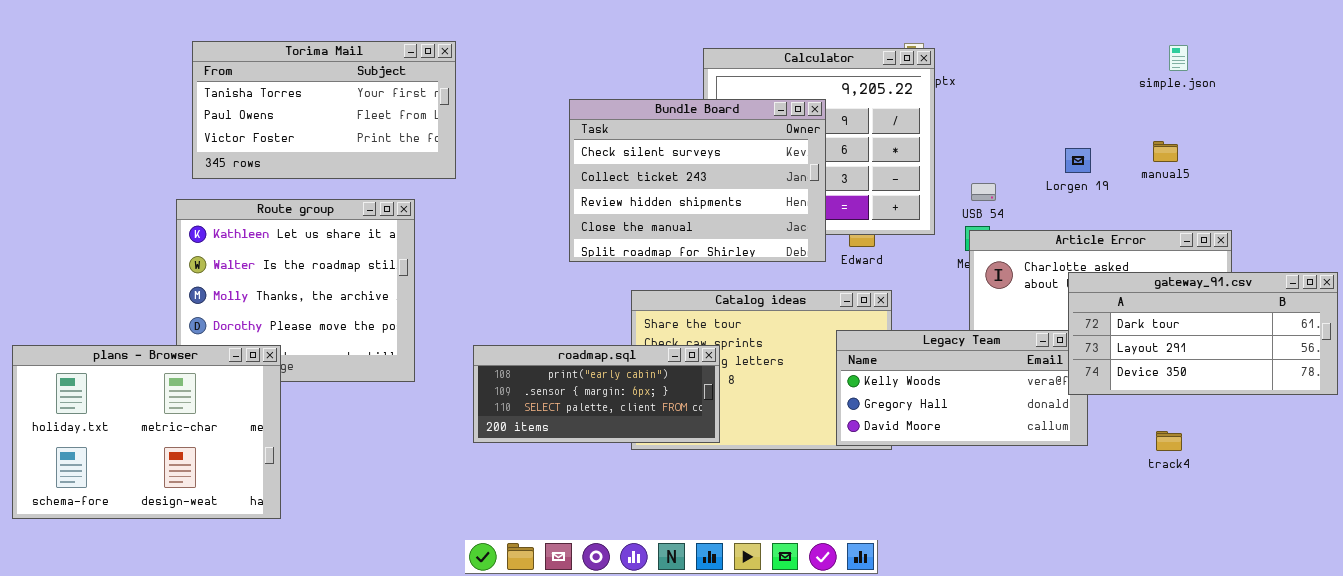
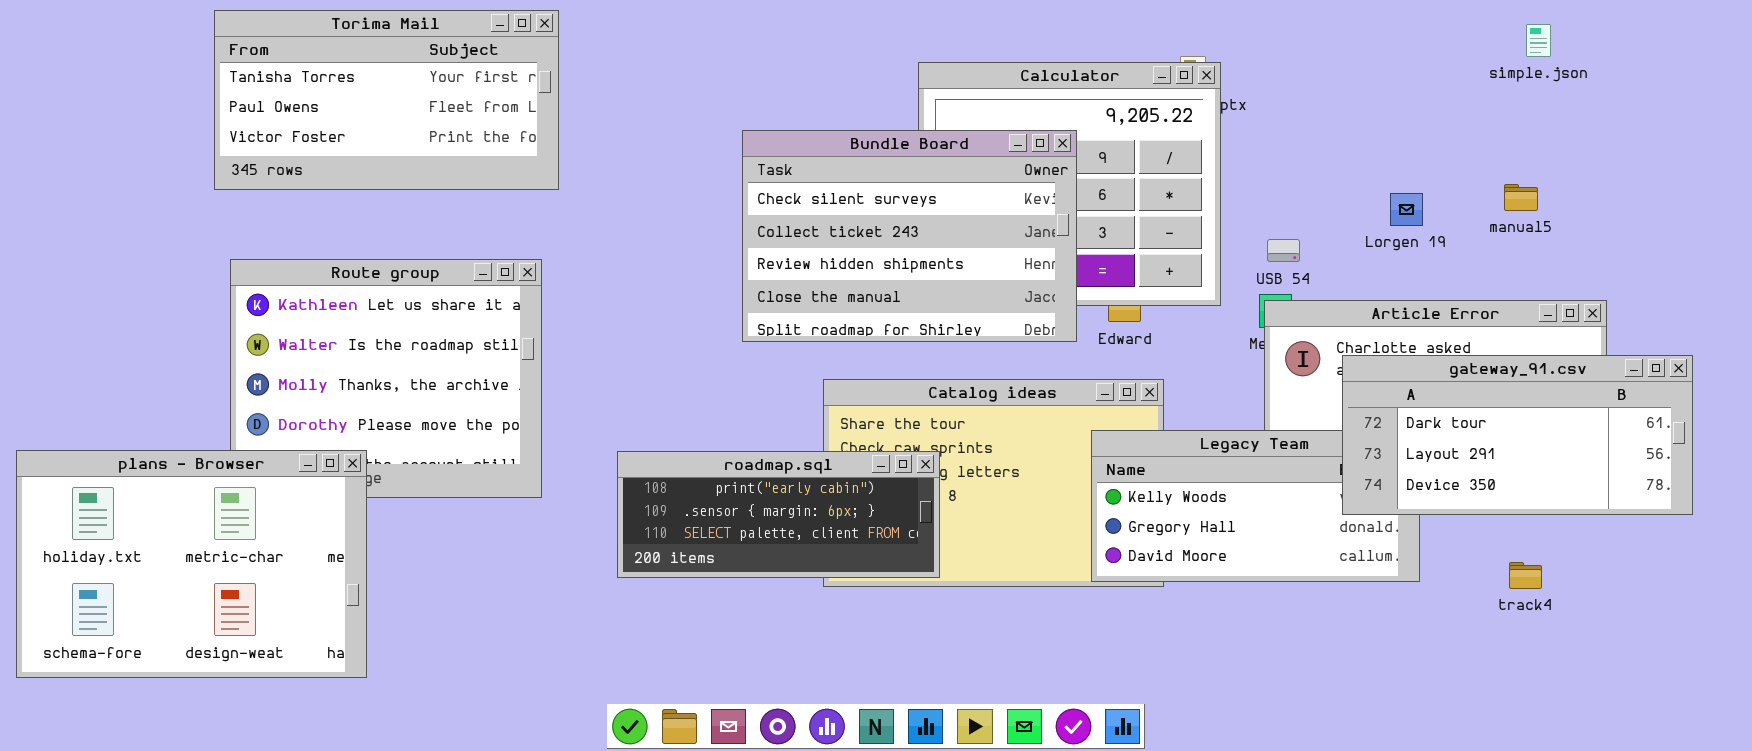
Torima Mail: [192,41,456,179] -> [214,10,559,190], moved
simple.json: [1169,45,1188,71] -> [1526,24,1551,57], moved
gateway_91.csv: [1068,272,1338,395] -> [1342,355,1693,515], moved

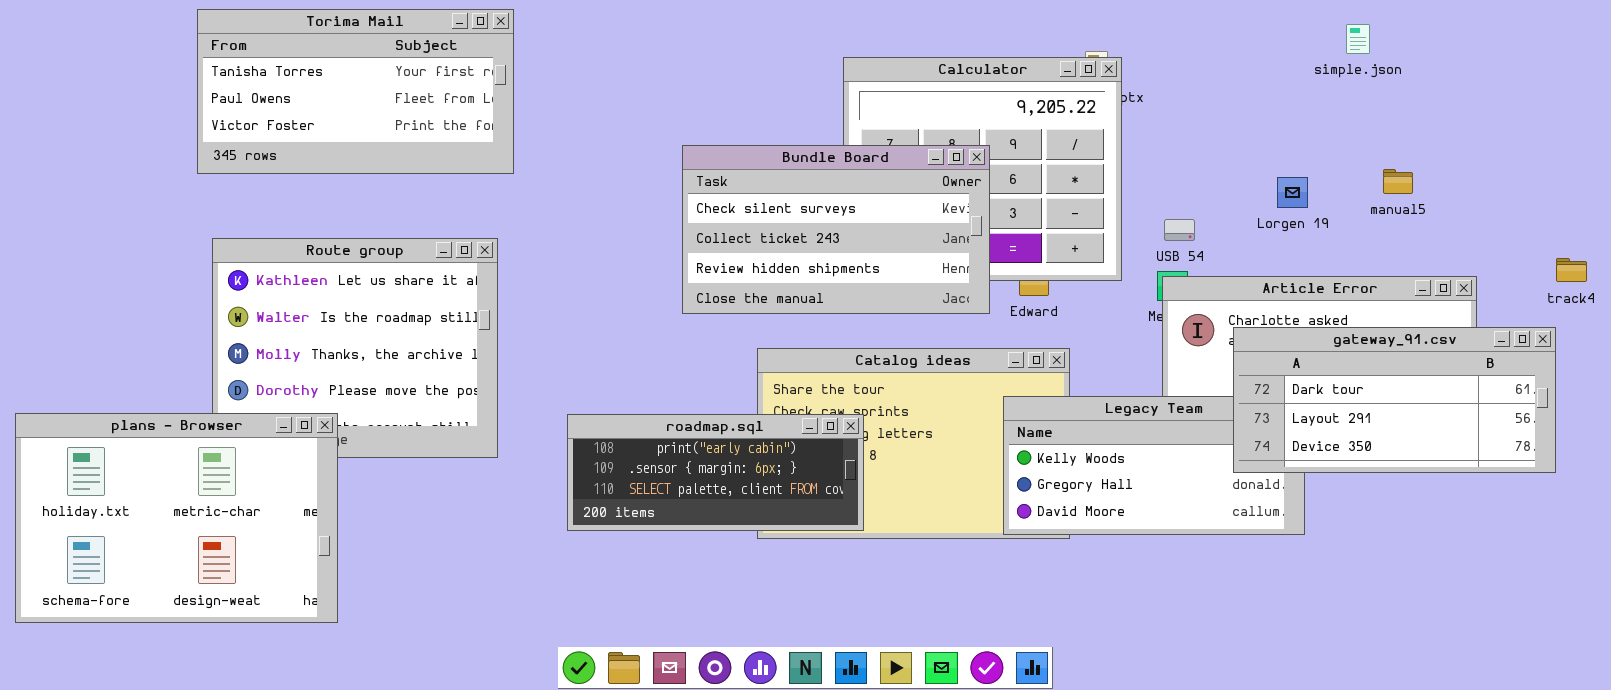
simple.json: [1526,24,1551,57] -> [1346,24,1370,54], moved
Bundle Board: [742,130,1077,342] -> [682,145,990,314], resized
track4: [1509,562,1542,589] -> [1556,258,1587,282], moved

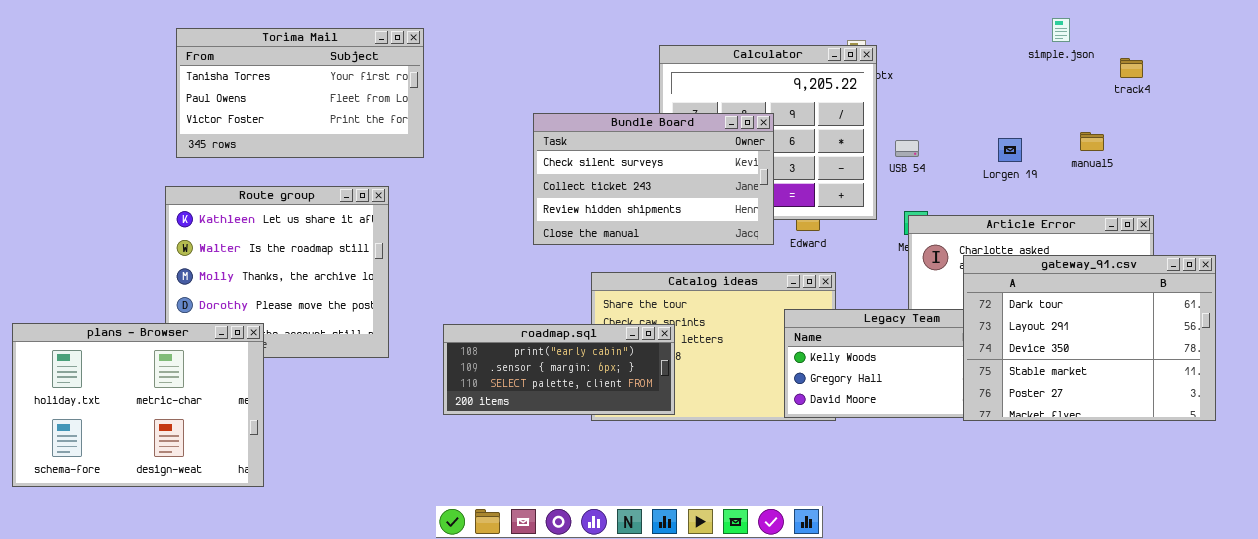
Torima Mail: [197,9,514,174] -> [176,28,424,158], moved
USB 54: [1164,219,1195,241] -> [895,140,919,157], moved
track4: [1556,258,1587,282] -> [1120,58,1143,78], moved
gateway_91.csv: [1233,327,1556,473] -> [963,255,1216,421], resized

